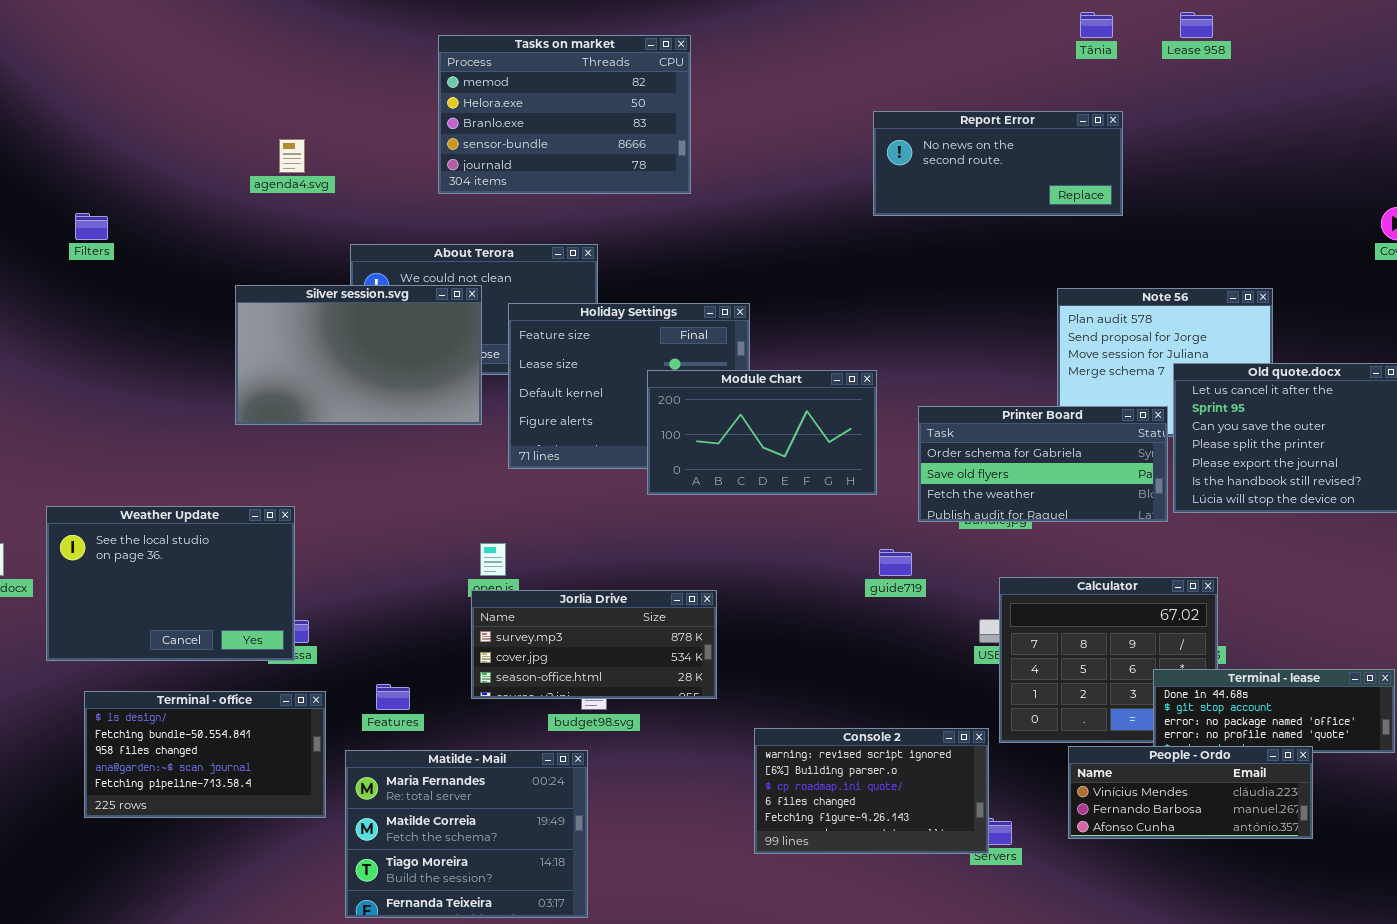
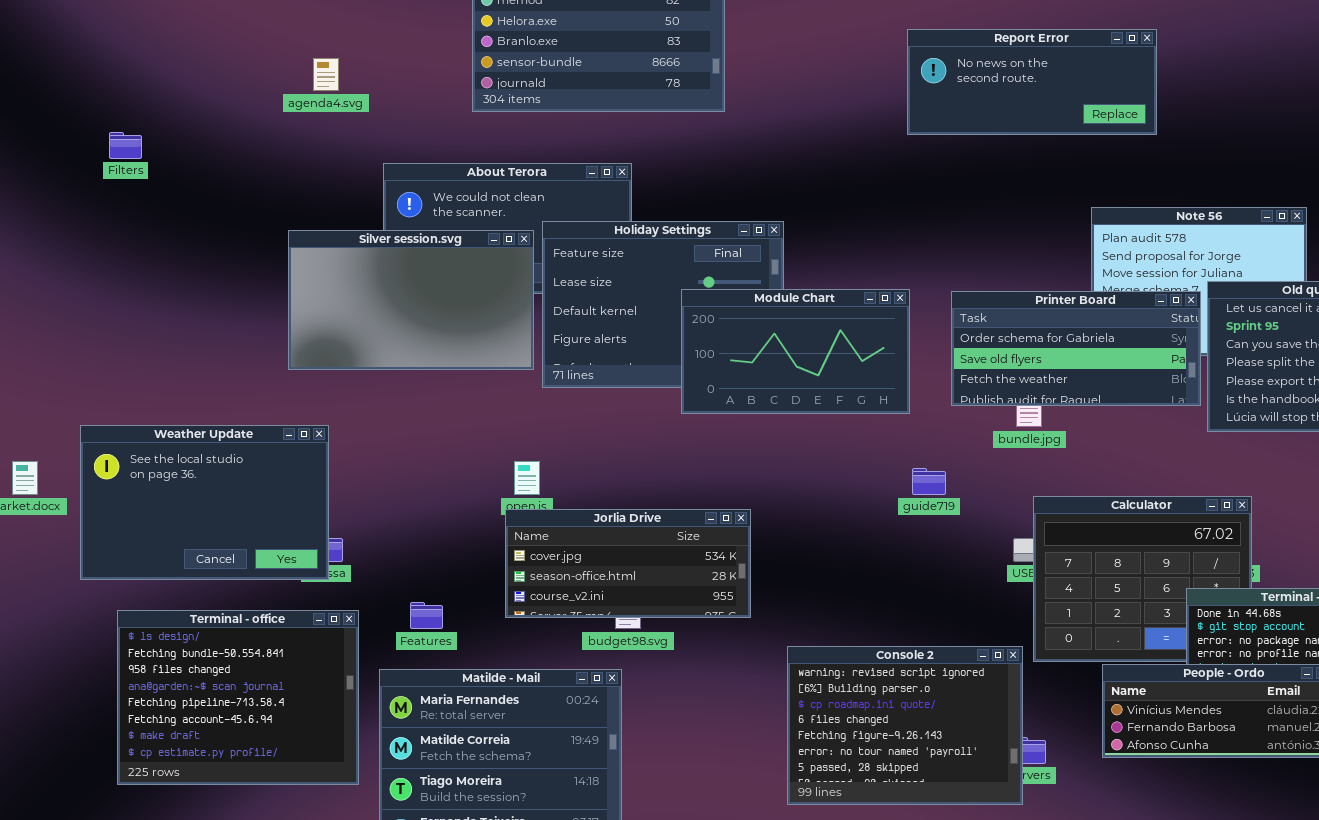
Silver session.svg: [235,285,482,425] -> [288,230,534,370], moved
Printer Board: [918,406,1168,522] -> [951,291,1201,406], moved
Jorlia Drive: [471,590,717,699] -> [505,509,751,618], scrolled down 1 row
Terminal - office: [84,691,326,818] -> [117,610,359,785], resized
Console 2: [754,728,989,854] -> [787,646,1023,805], resized

